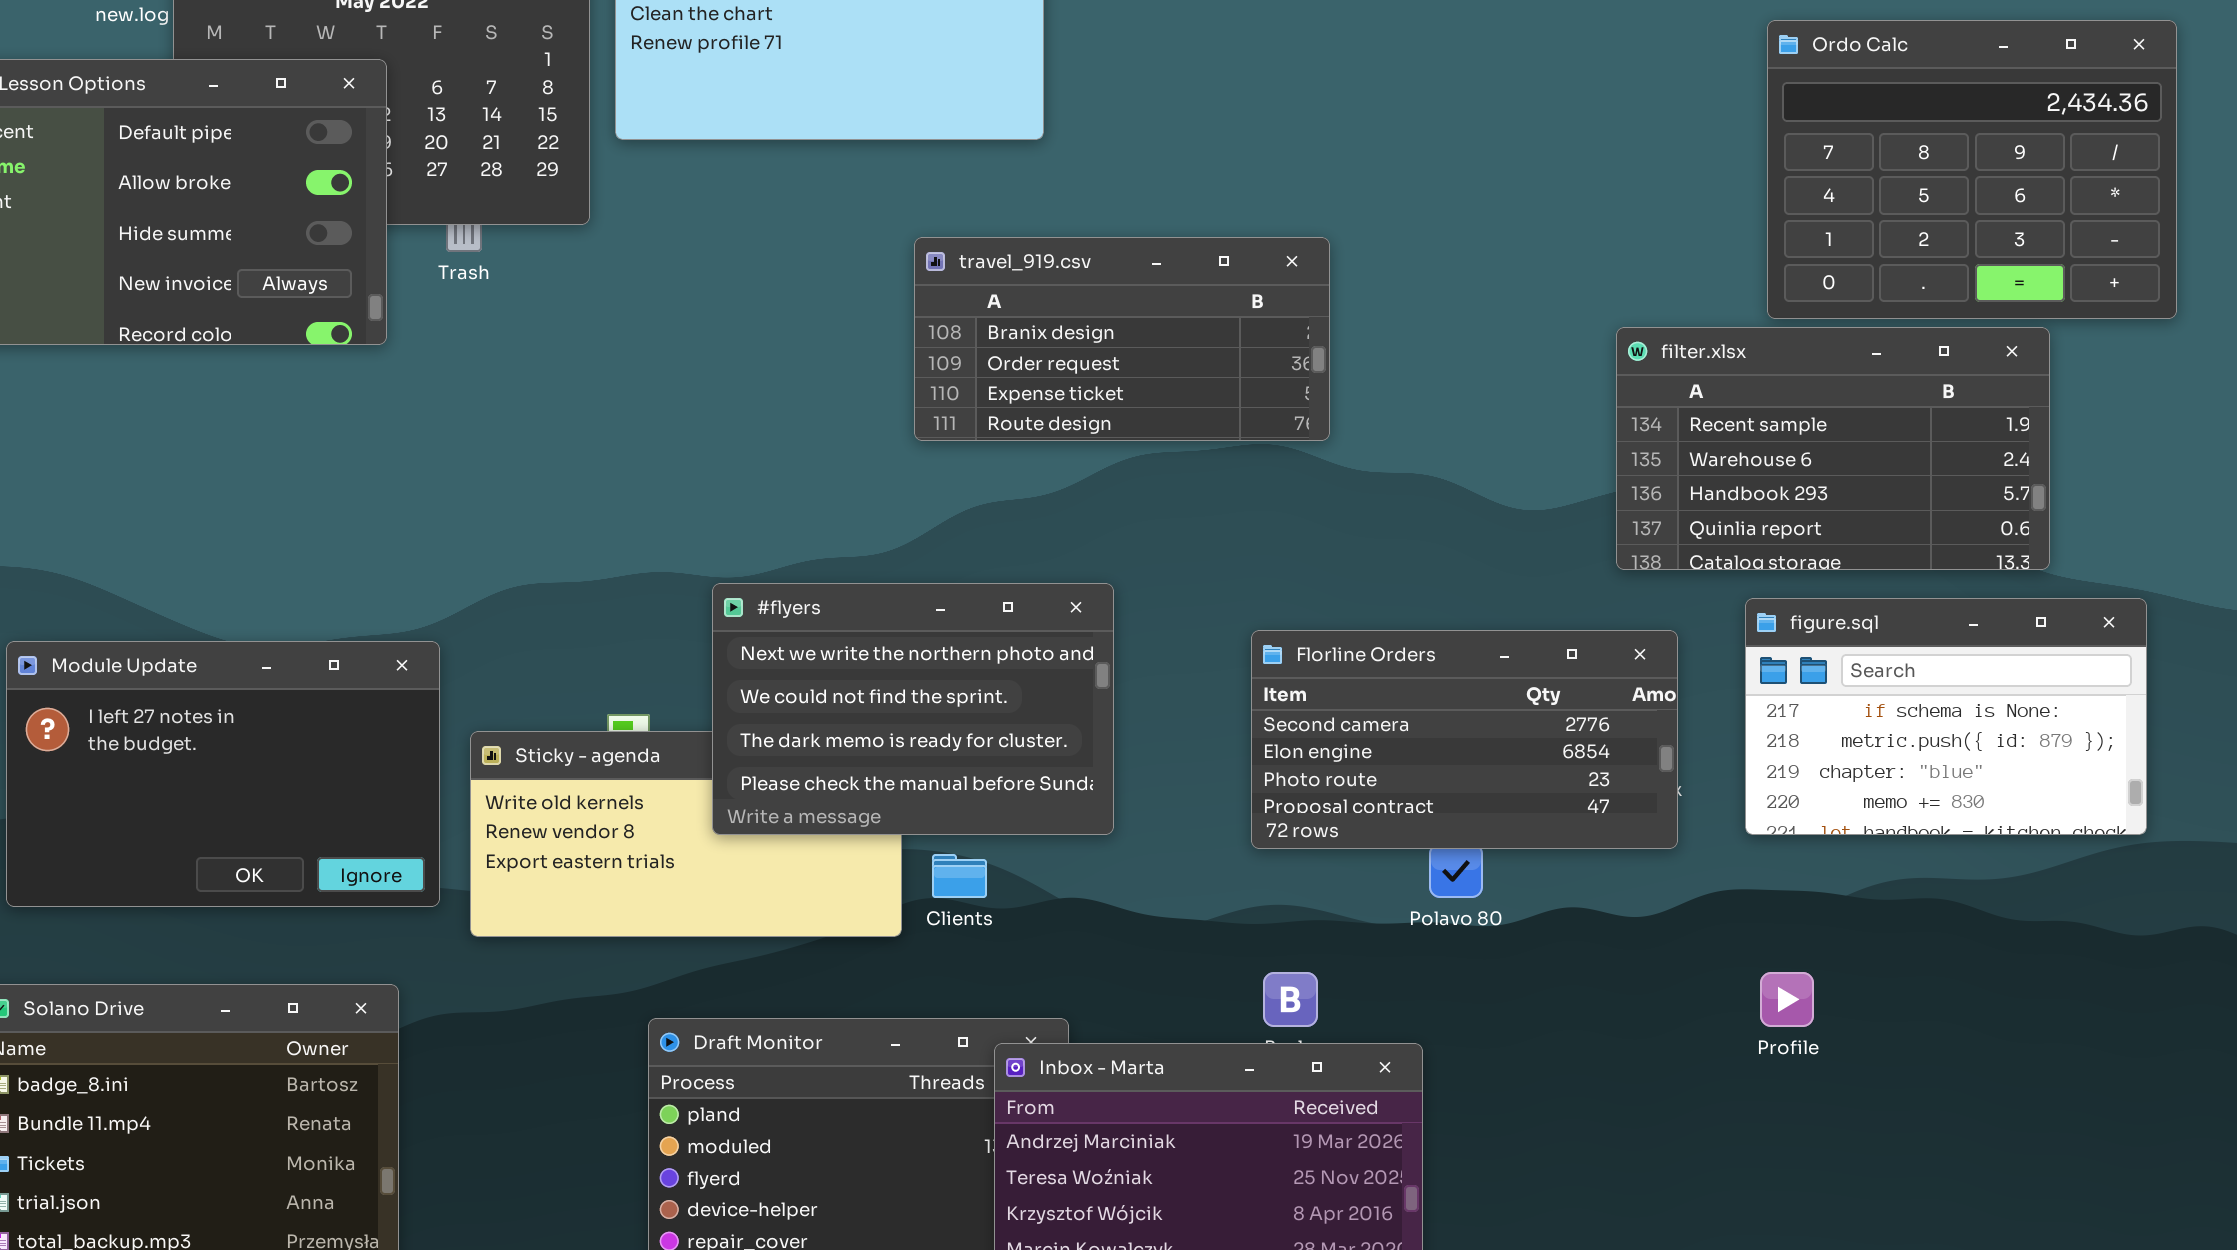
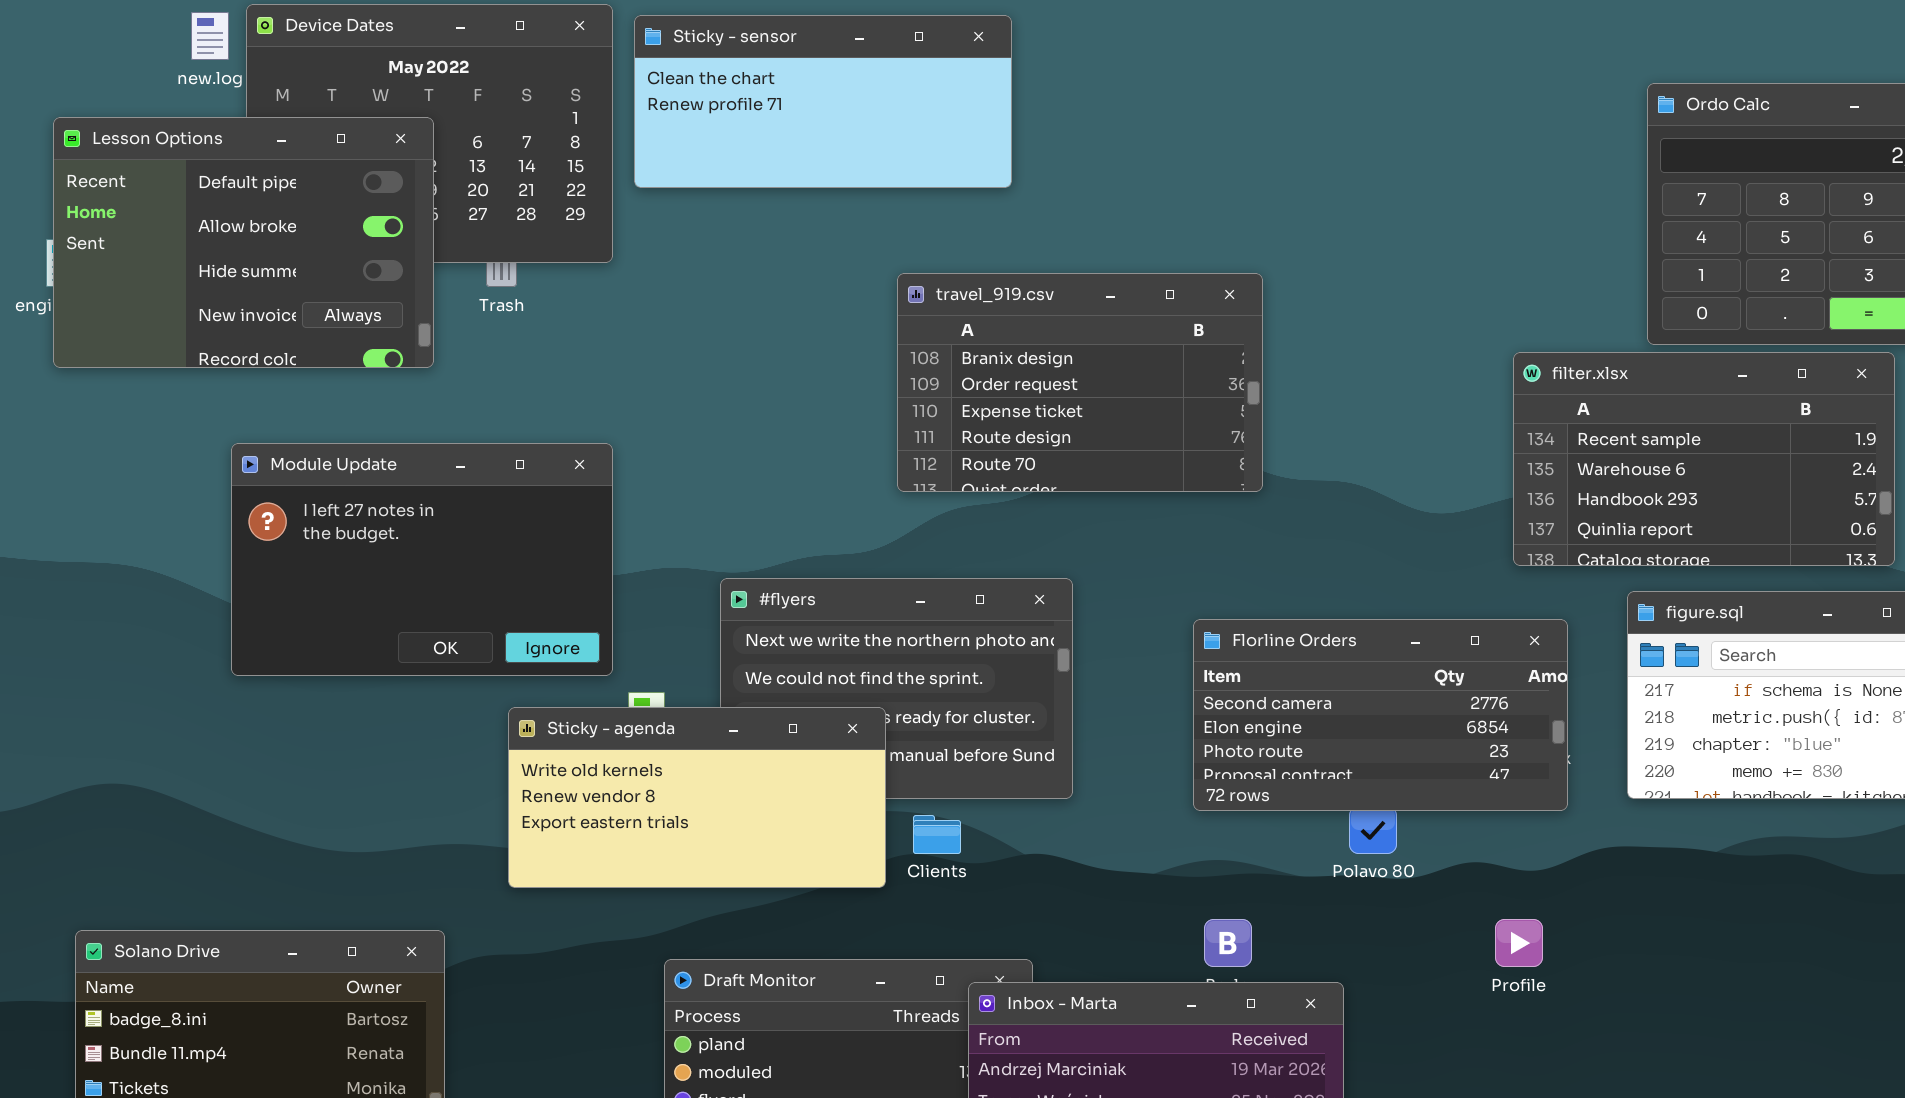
travel_919.csv: [914,237,1330,441] -> [897,273,1263,492], resized
Module Update: [6,641,440,907] -> [231,443,613,676], moved
Sticky - agenda: [470,731,902,937] -> [508,707,886,888], raised
Profile: [1760,972,1814,1027] -> [1495,919,1543,967], moved

